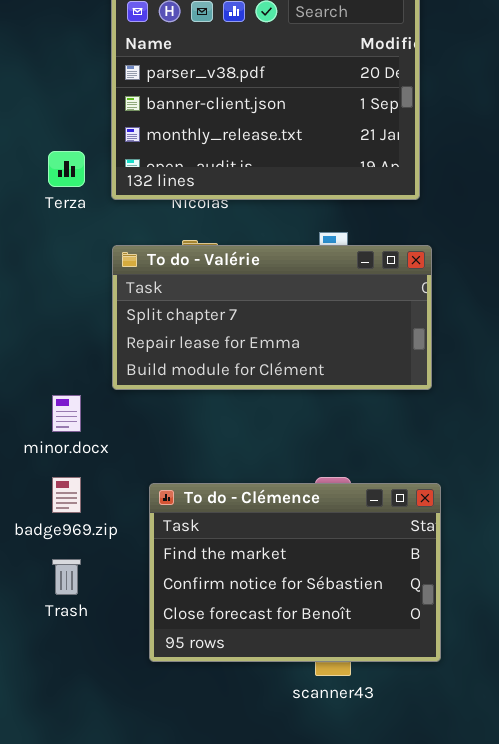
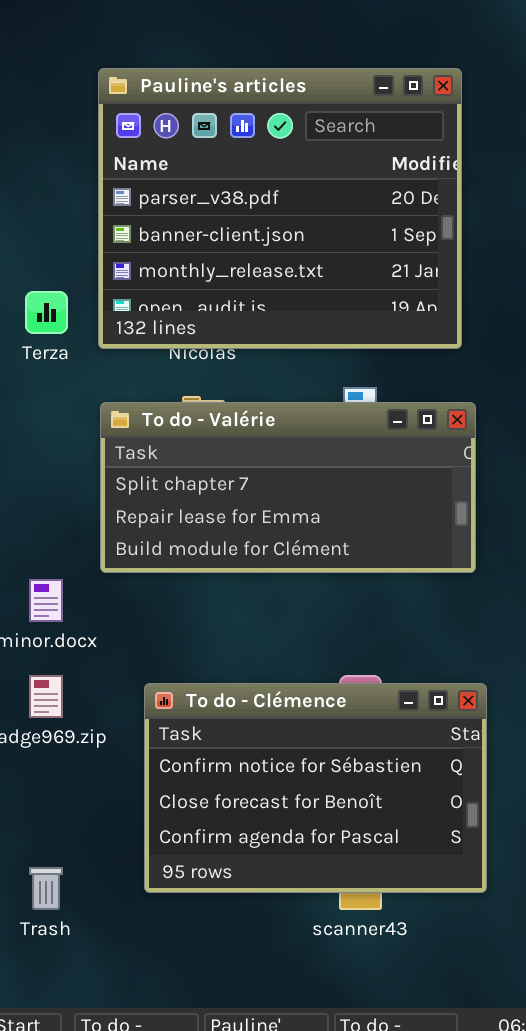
To do - Clémence: [149,483,441,662] -> [144,683,487,893], scrolled down 1 row
Trash: [52,559,81,595] -> [29,867,63,910], moved

